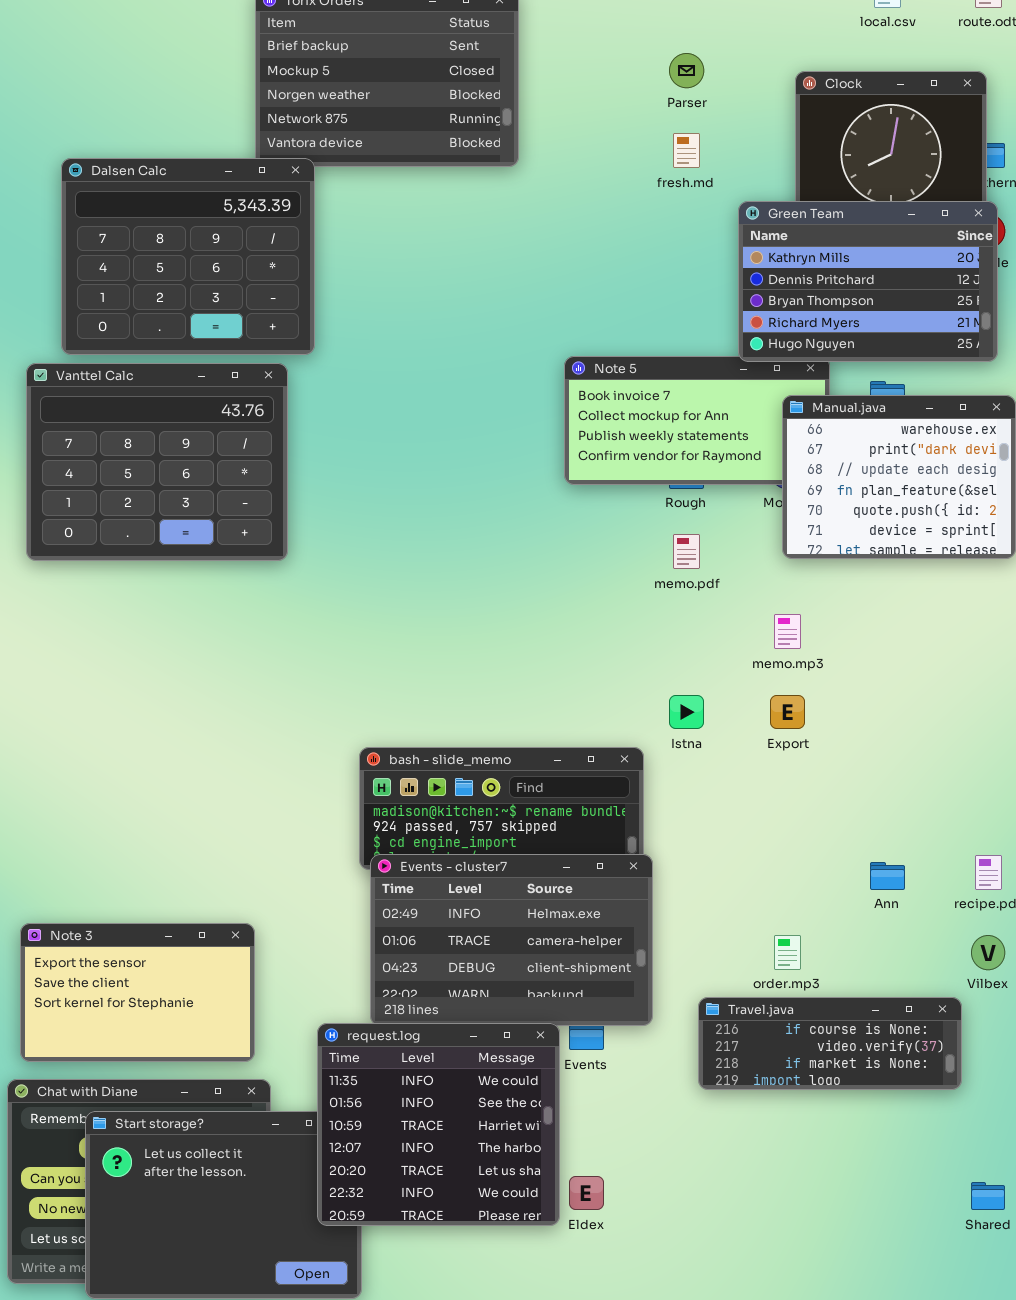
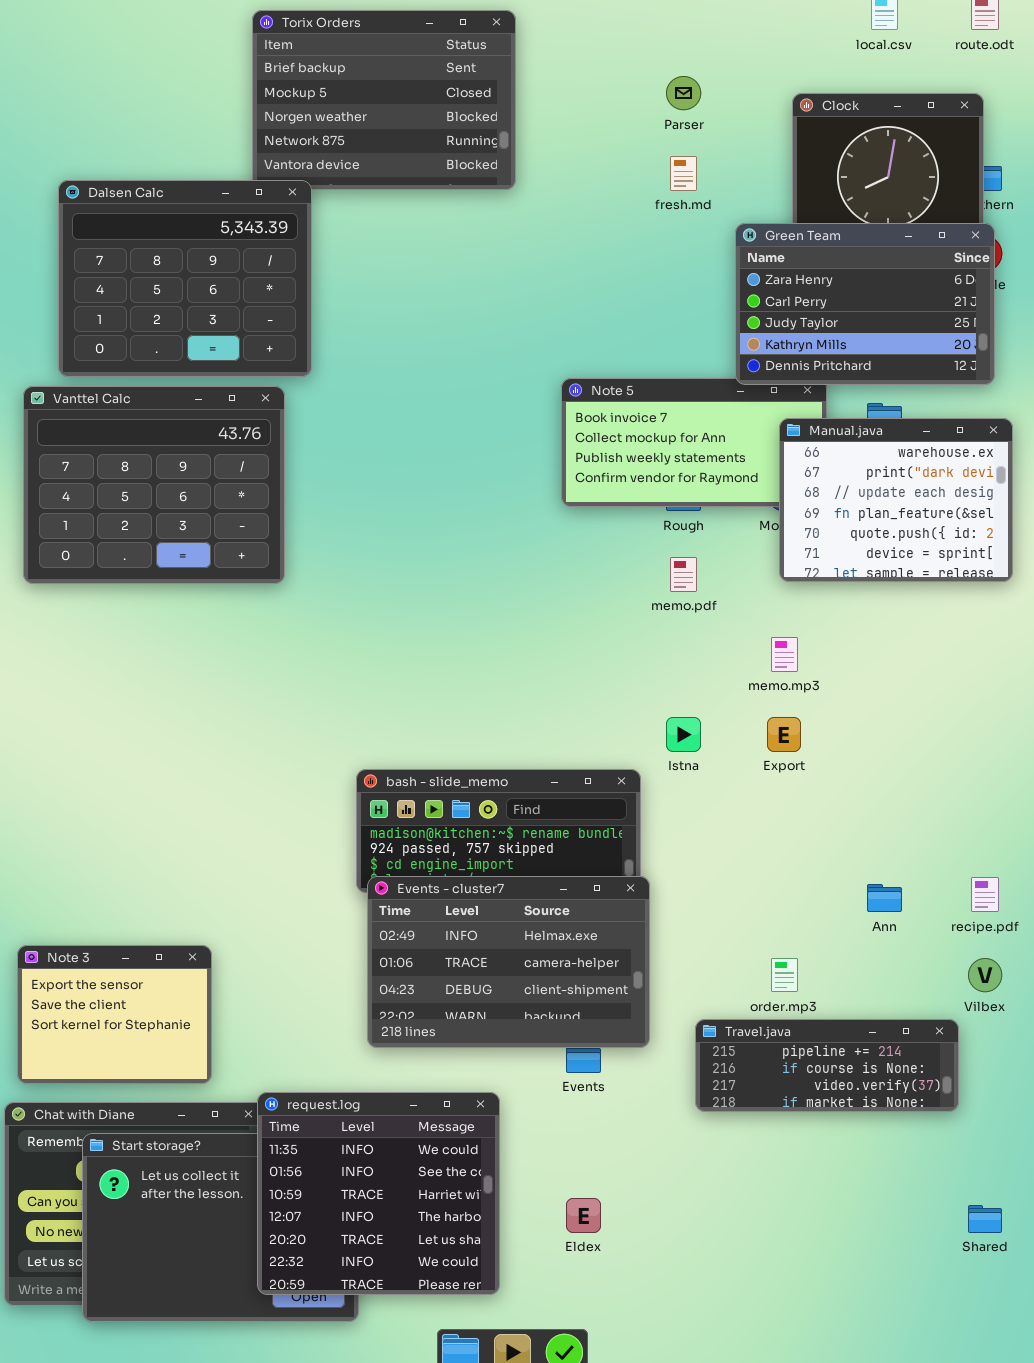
Green Team: [738,201,998,362] -> [735,223,995,385], scrolled up 3 rows
Note 3: [20,923,255,1062] -> [17,945,212,1084], resized
Travel.java: [698,997,962,1090] -> [695,1019,959,1112], scrolled up 1 row
request.log: [317,1023,560,1226] -> [257,1092,500,1295], moved

